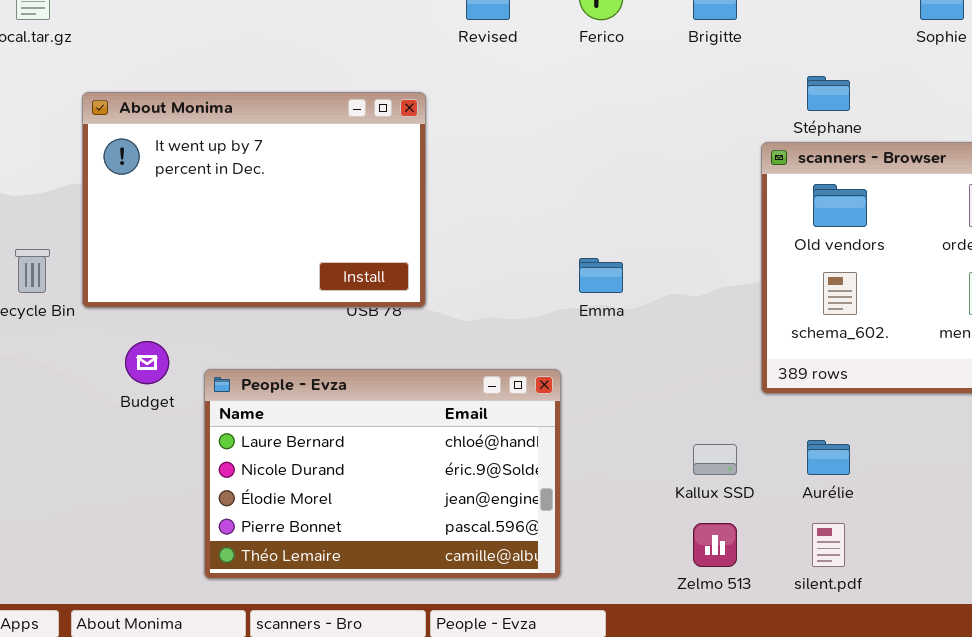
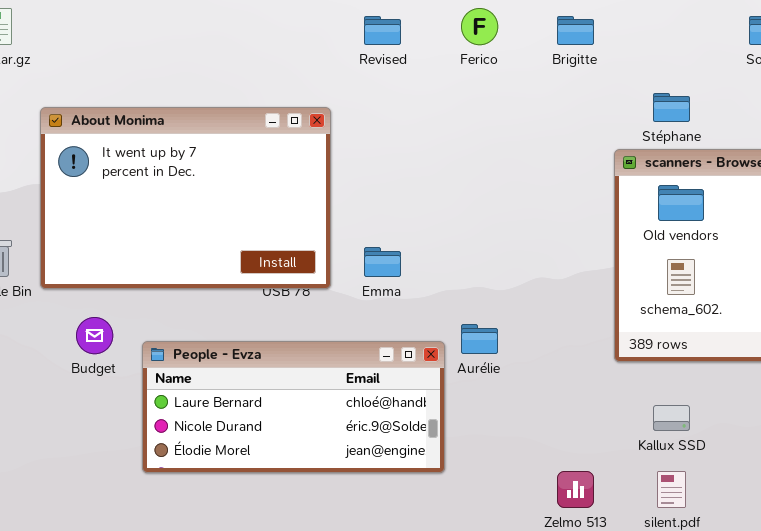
Emma: [579,258,623,293] -> [364,247,401,277], moved
People - Evza: [204,369,561,579] -> [142,341,445,473], resized
Aurélie: [807,440,850,475] -> [461,324,498,354], moved
Kallux SSD: [693,444,737,475] -> [653,405,690,431], moved

